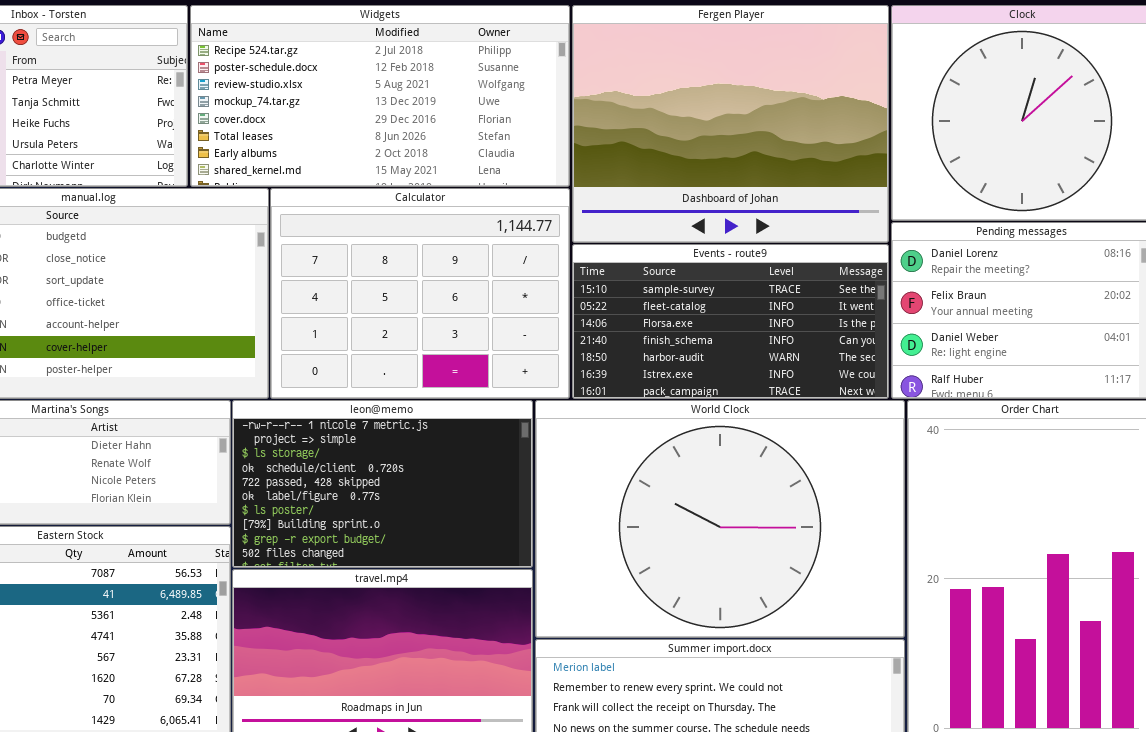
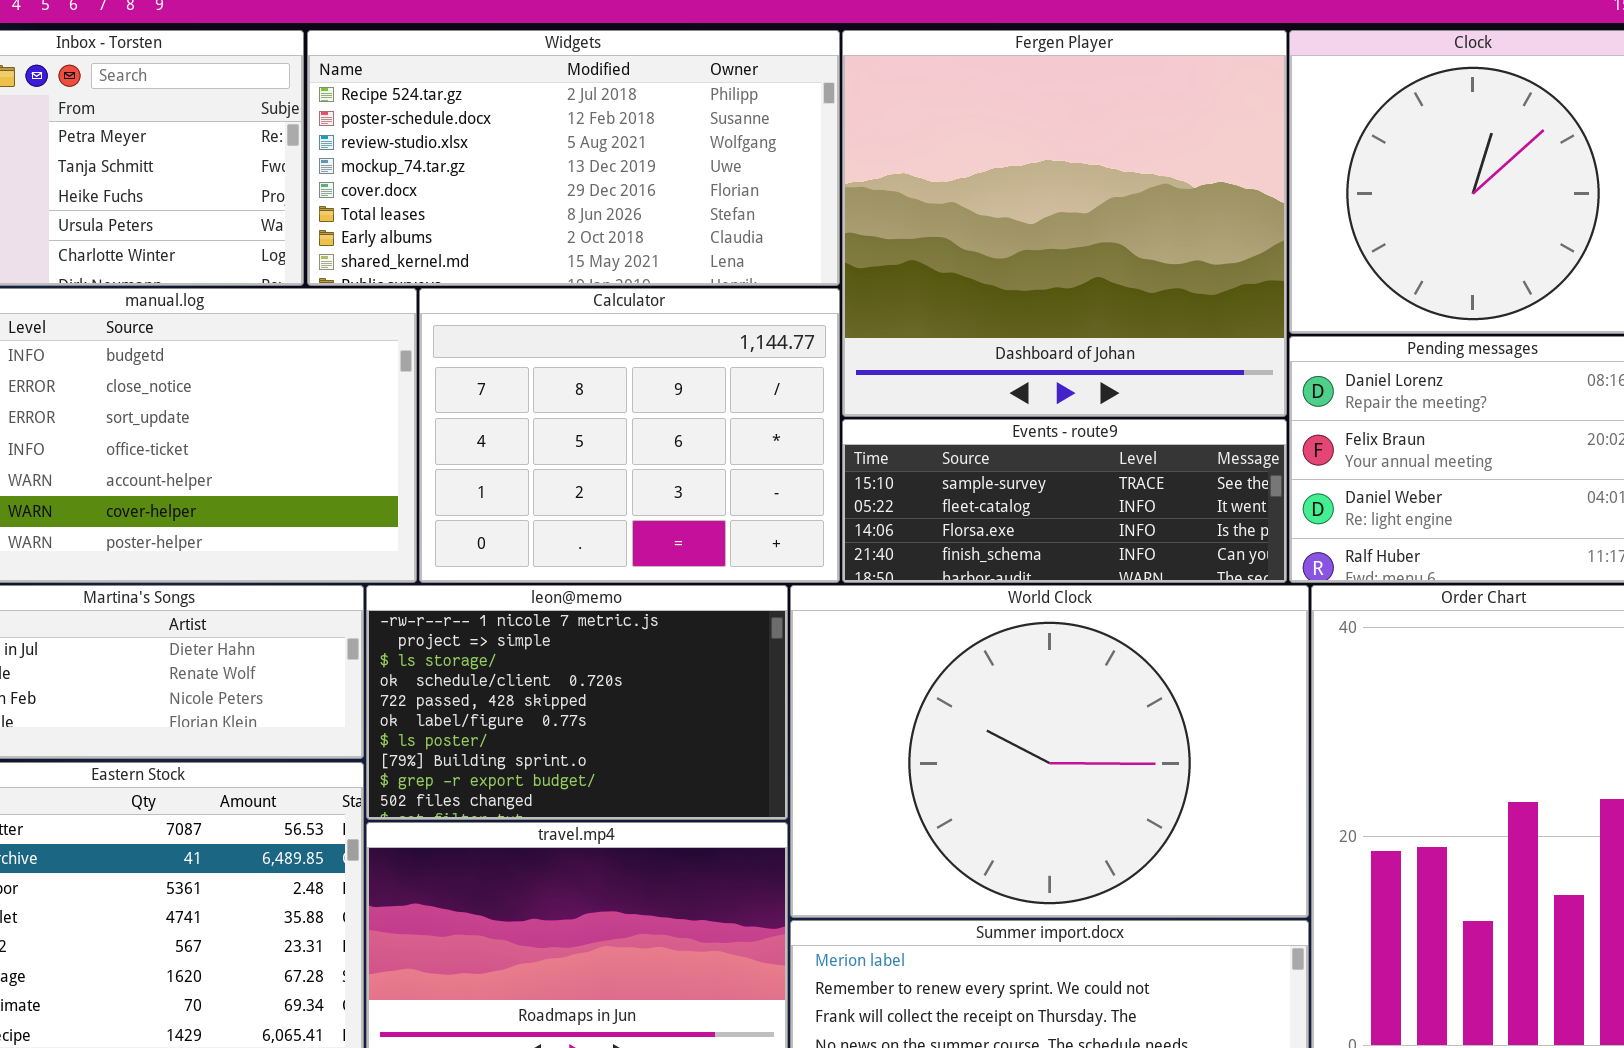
Fergen Player: [572,5,889,243] -> [842,30,1287,417], resized
Events - route9: [572,244,889,399] -> [842,419,1287,583], resized

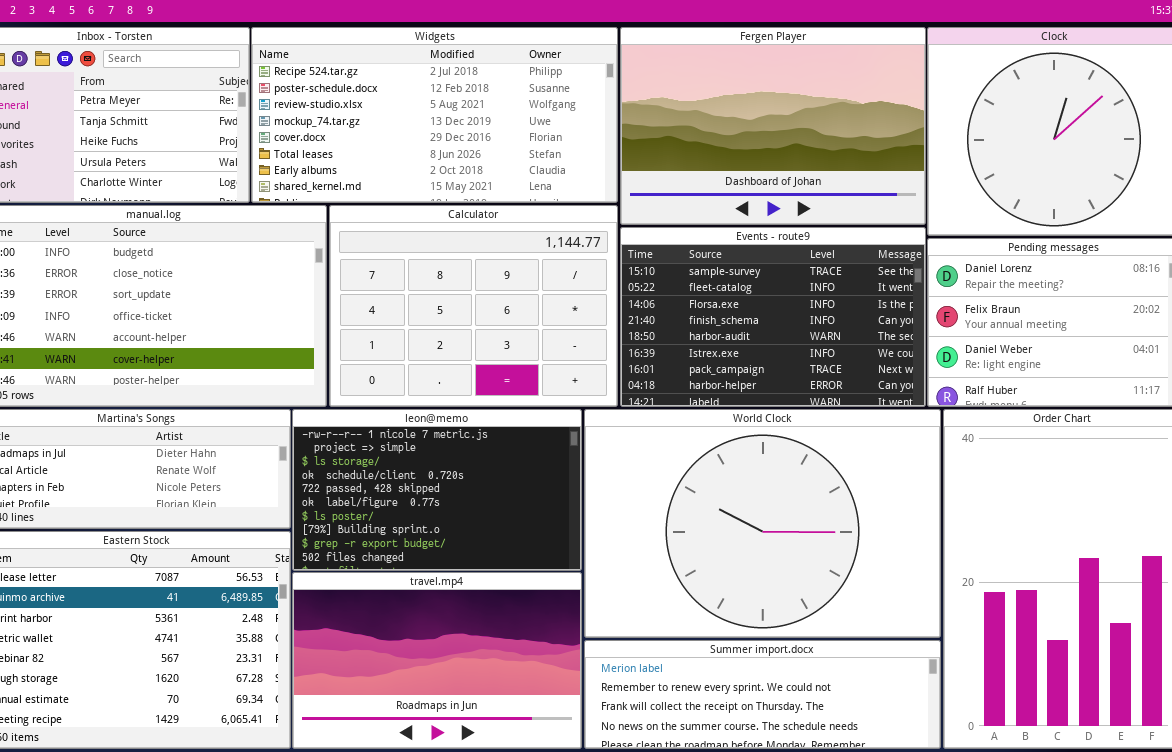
Fergen Player: [842,30,1287,417] -> [620,27,926,225], resized
Events - route9: [842,419,1287,583] -> [620,227,926,407], resized

